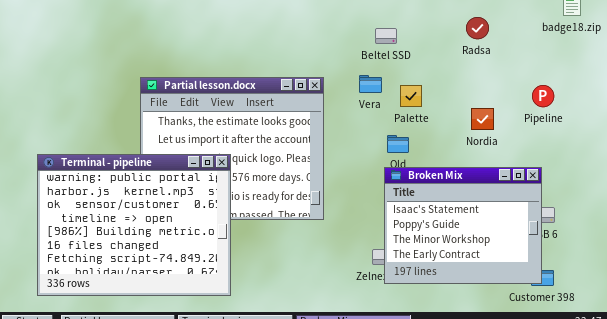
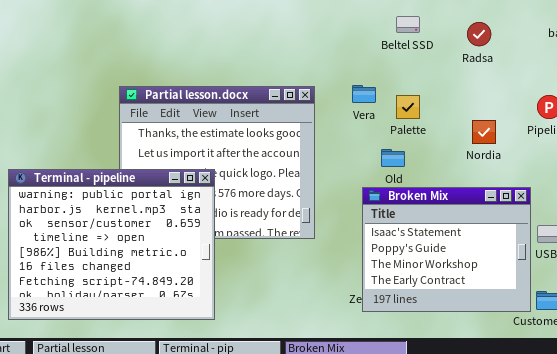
Beltel SSD: [375,28,397,44] -> [396,16,420,33], moved
Broken Mix: [384,167,542,284] -> [362,187,531,312], moved

